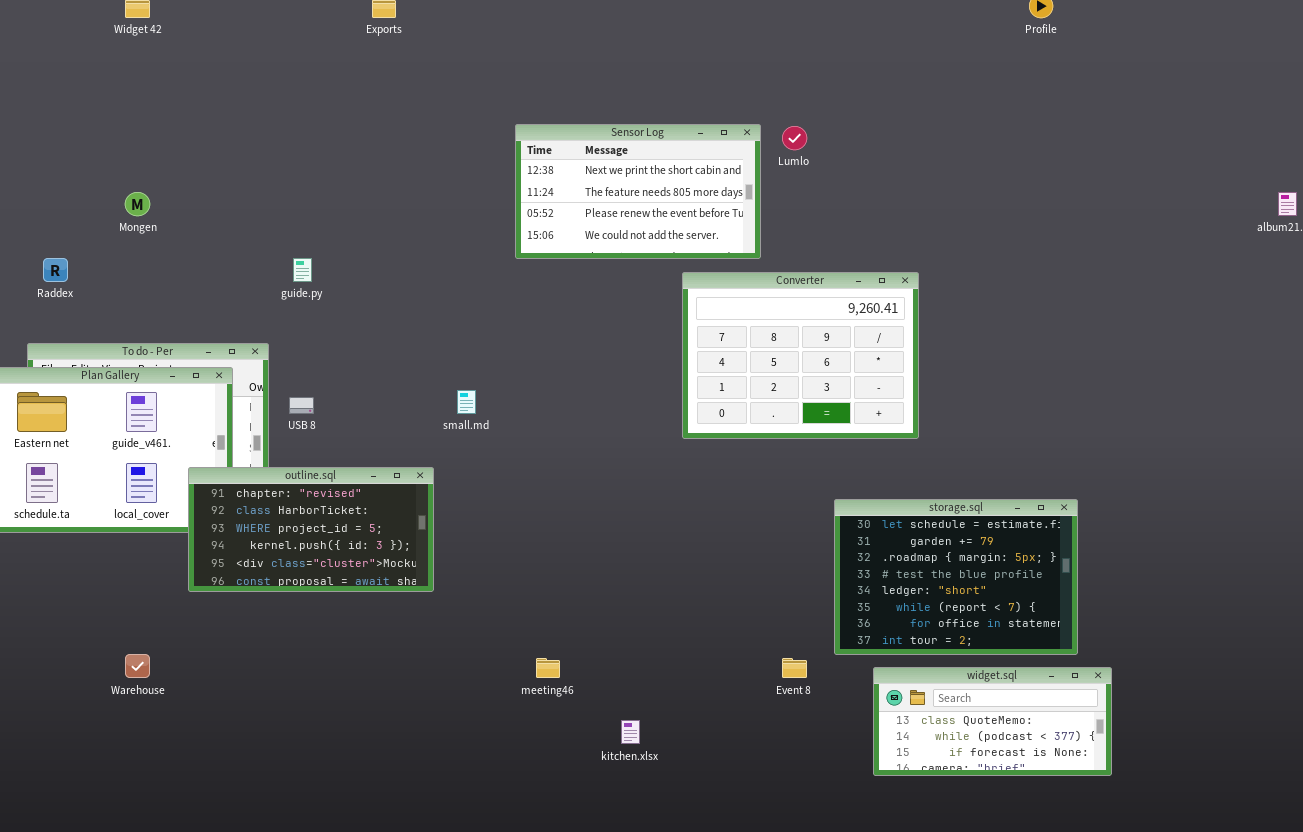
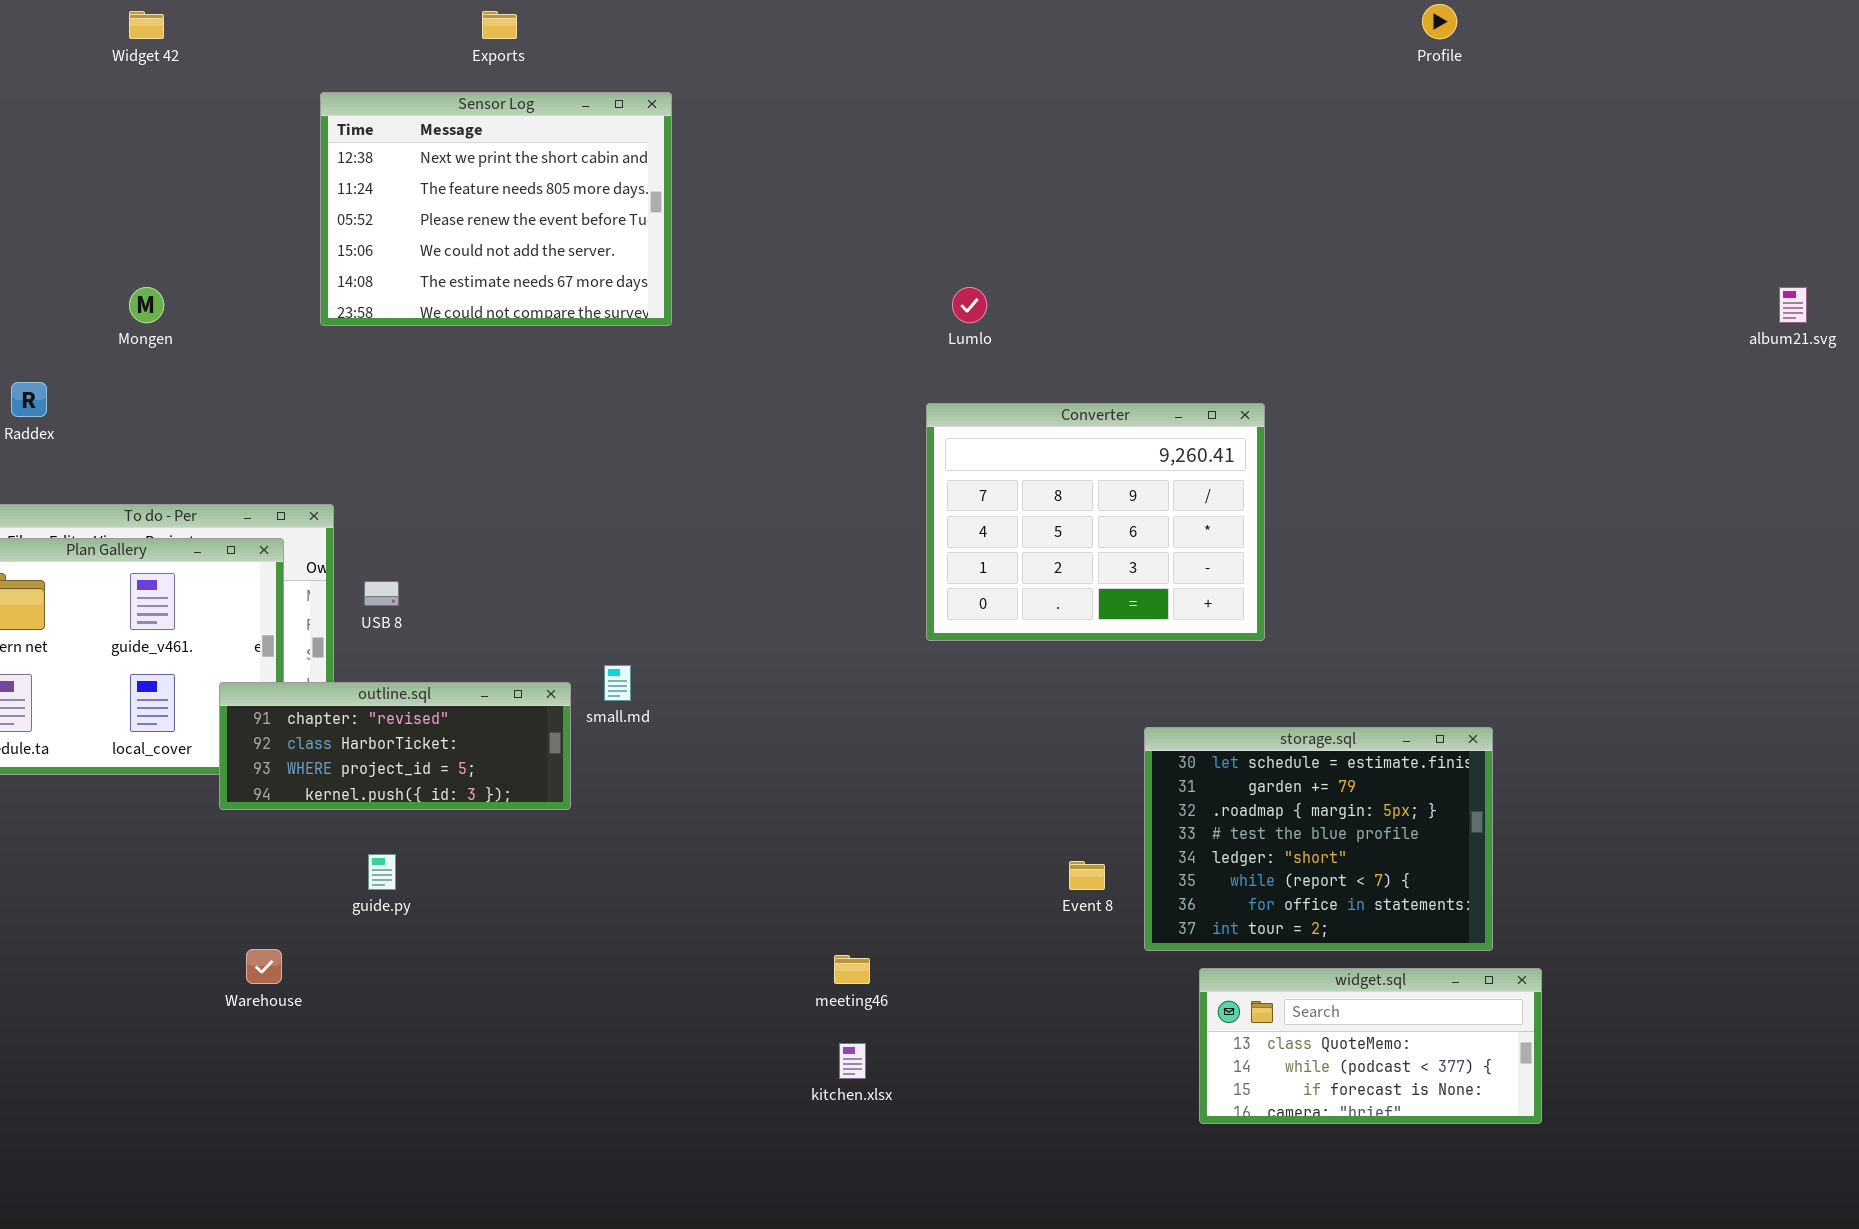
Sensor Log: [515,124,761,259] -> [320,92,672,326], moved, resized
Lumlo: [782,126,807,150] -> [952,287,987,323], moved
guide.py: [293,258,312,282] -> [368,854,396,890], moved
small.md: [457,390,476,414] -> [604,665,631,701], moved
outline.sql: [188,467,434,592] -> [219,682,571,810], resized
Warehouse: [125,654,150,678] -> [246,949,282,984], moved
meeting46: [536,658,560,678] -> [834,955,870,984], moved
Event 8: [782,658,807,678] -> [1069,861,1105,890], moved

